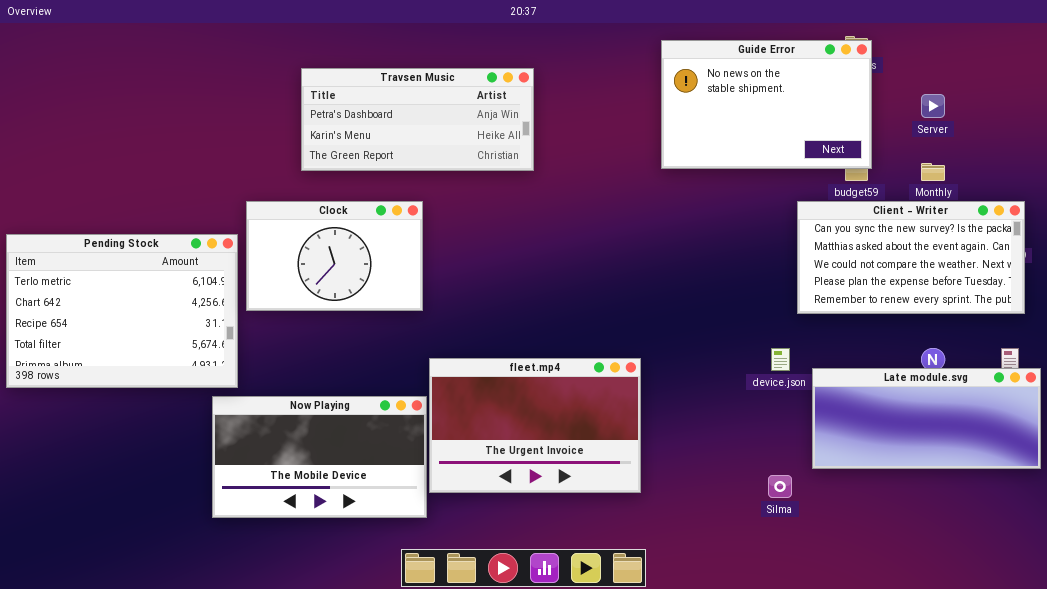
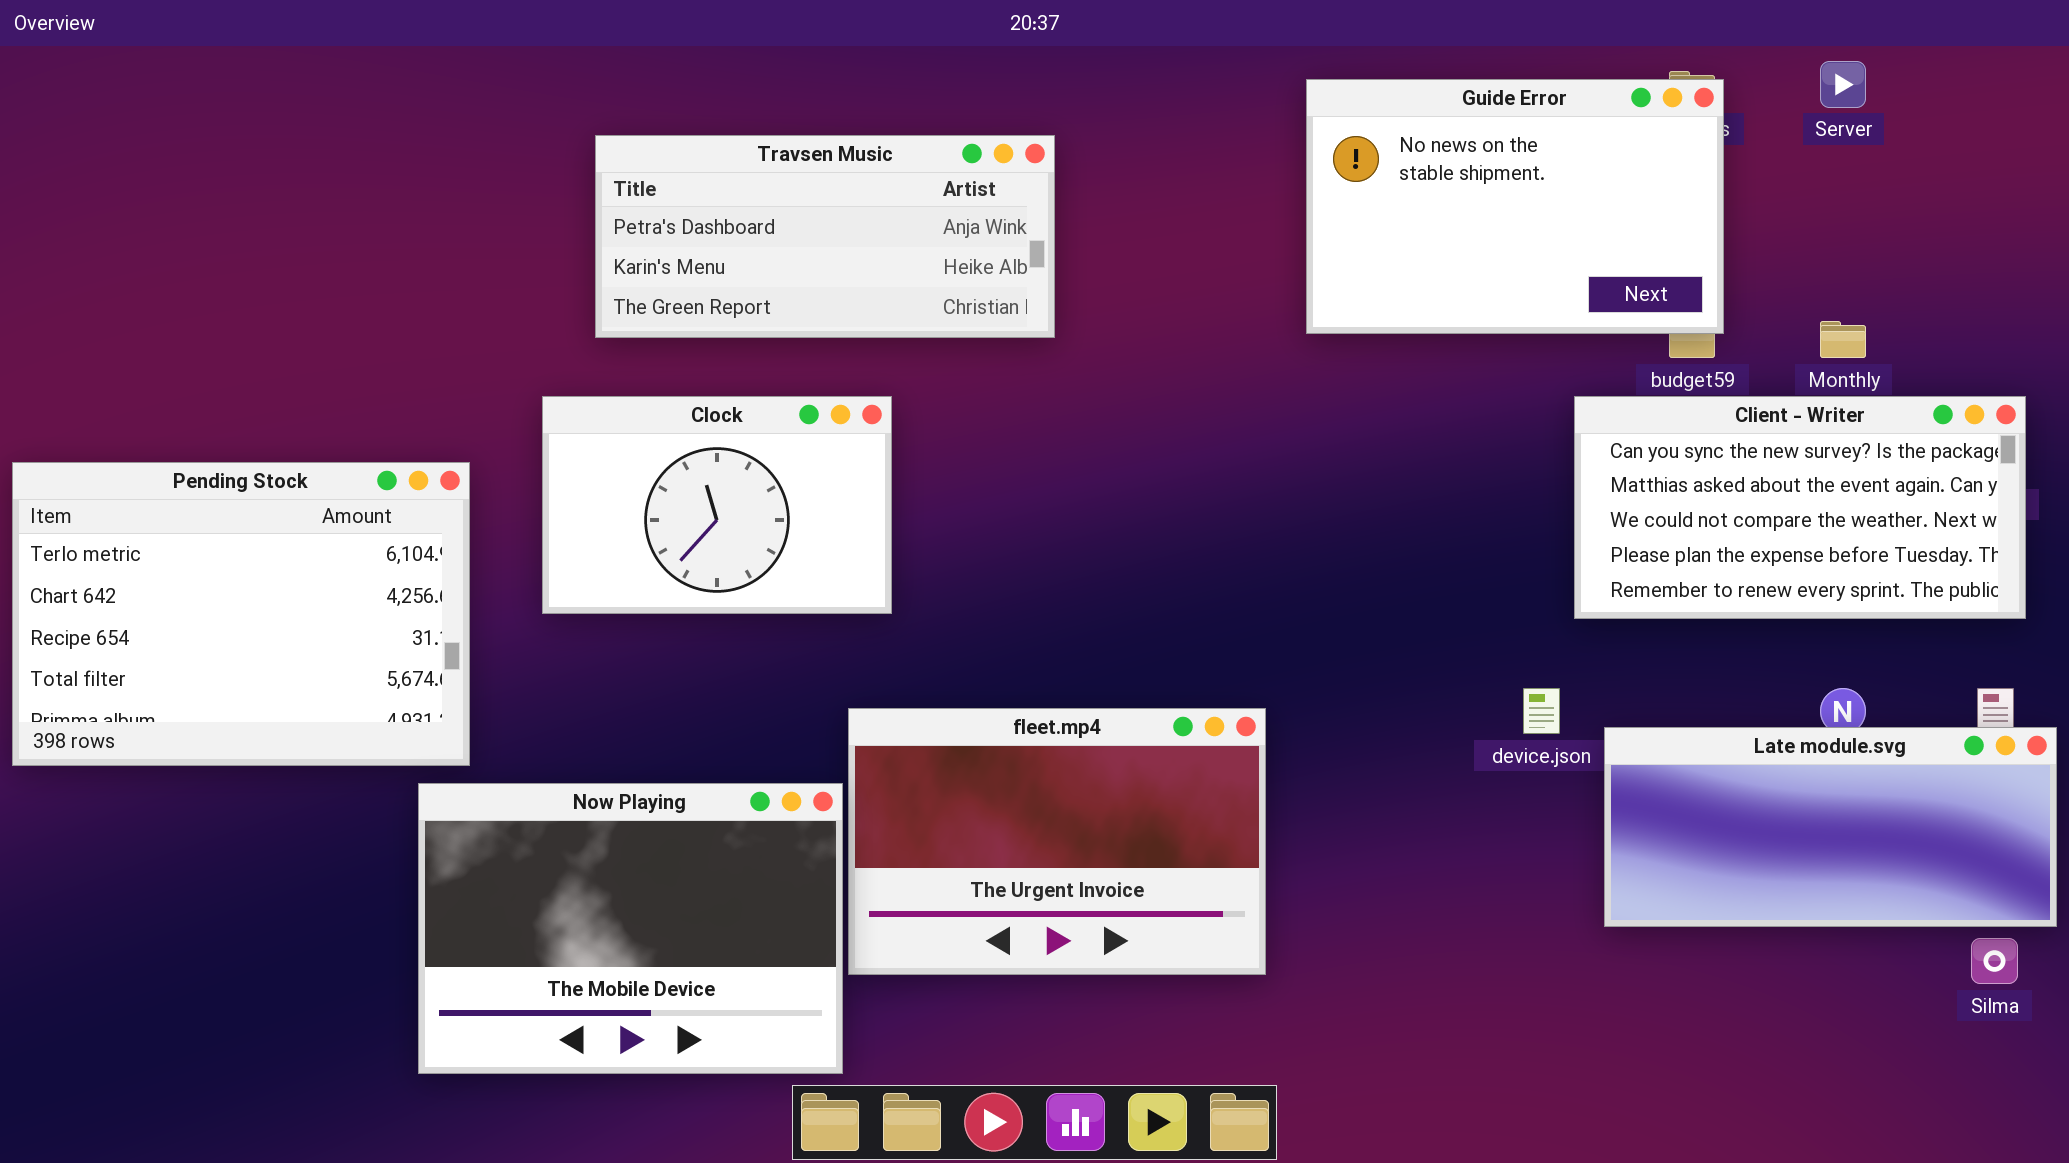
Server: [921,94,945,118] -> [1820,61,1866,108], moved
Clock: [246,201,423,311] -> [542,396,892,614], moved
Now Playing: [212,396,427,518] -> [418,783,843,1074], resized
Silma: [768,475,792,498] -> [1971,938,2018,984], moved

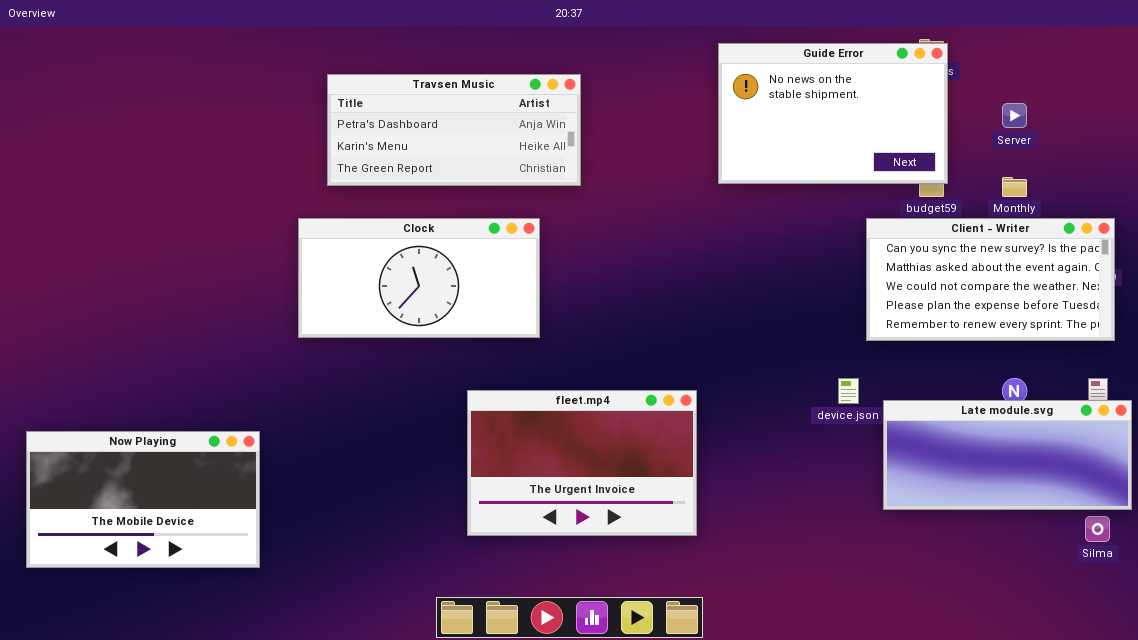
Server: [1820,61,1866,108] -> [1002,103,1027,128], moved
Clock: [542,396,892,614] -> [298,218,540,338], resized
Pending Stock: [12,462,470,766] -> none, closed
Now Playing: [418,783,843,1074] -> [26,431,260,568], moved, resized

